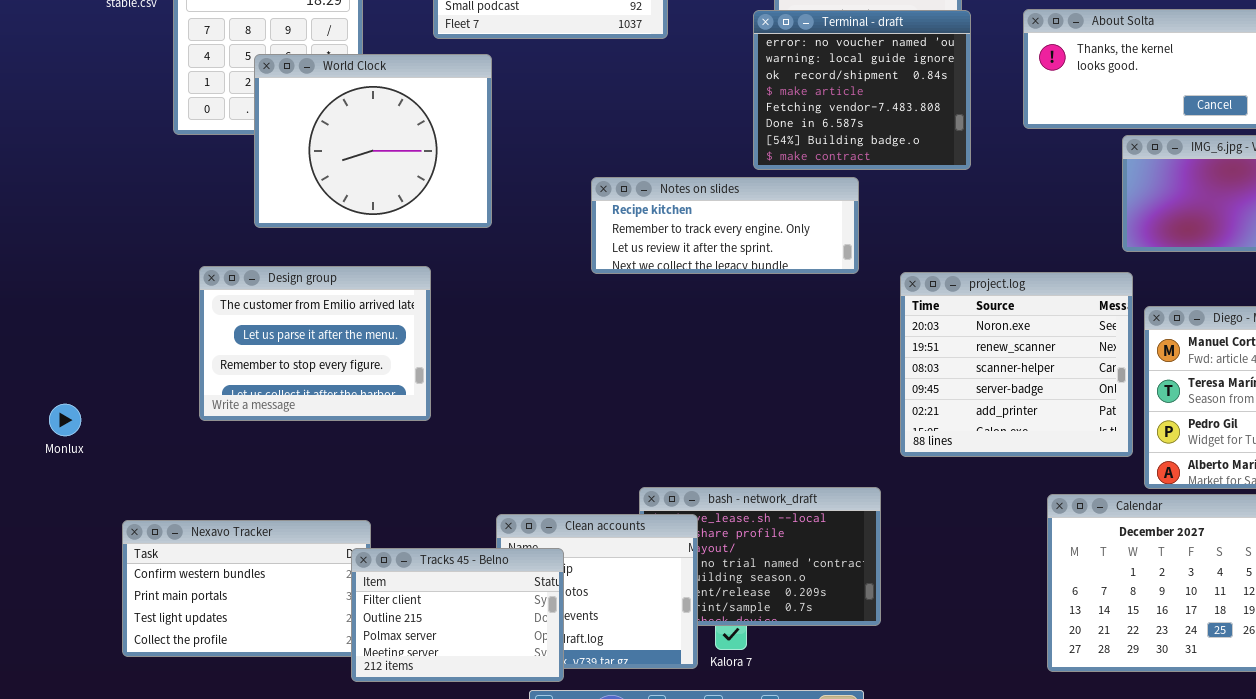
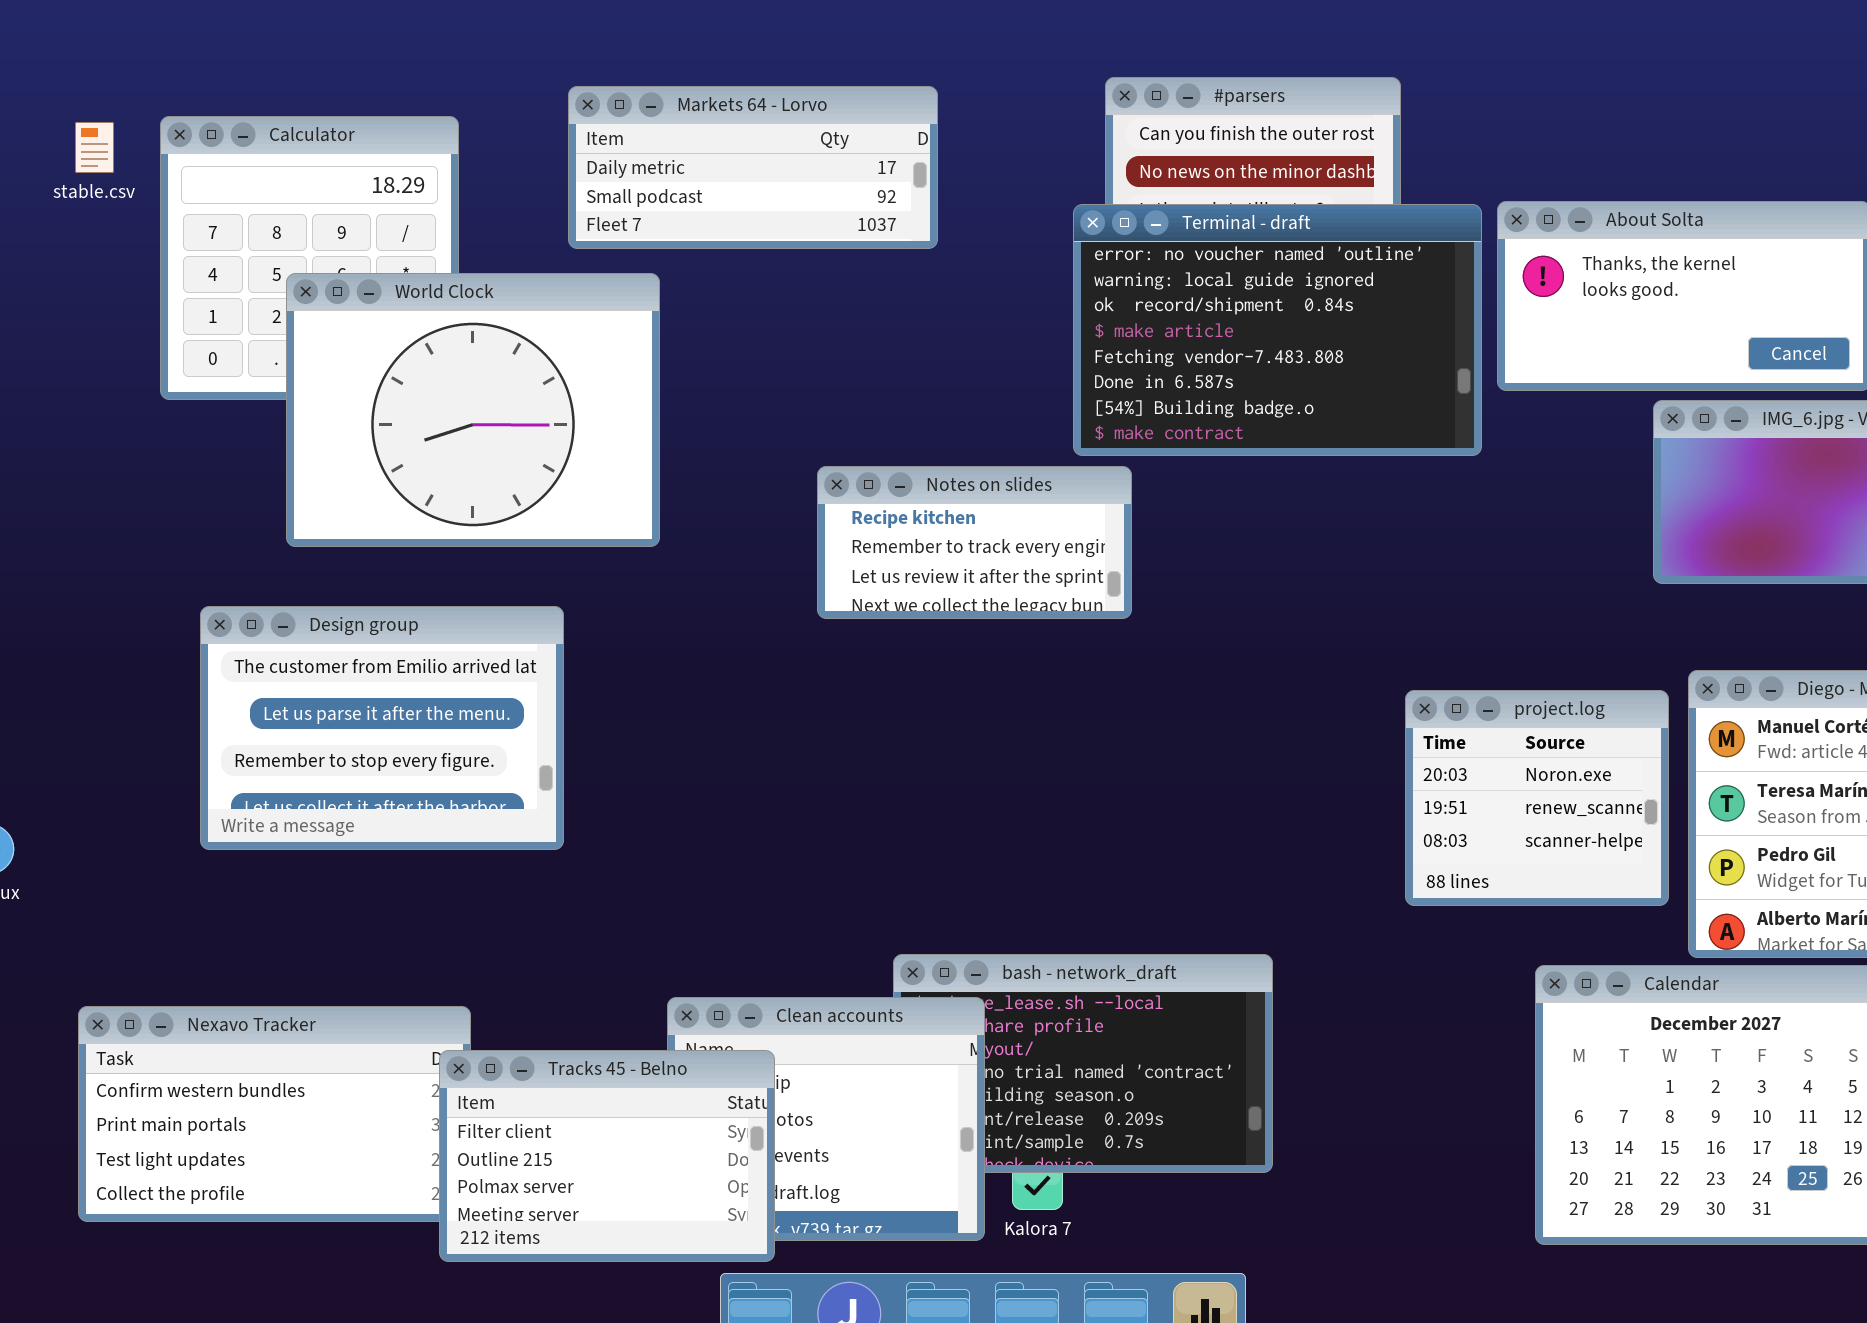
Terminal - draft: [753,10,971,170] -> [1073,204,1482,456], resized
Notes on slides: [591,177,859,274] -> [817,466,1132,619], resized
project.log: [900,272,1133,457] -> [1405,690,1669,906], resized

